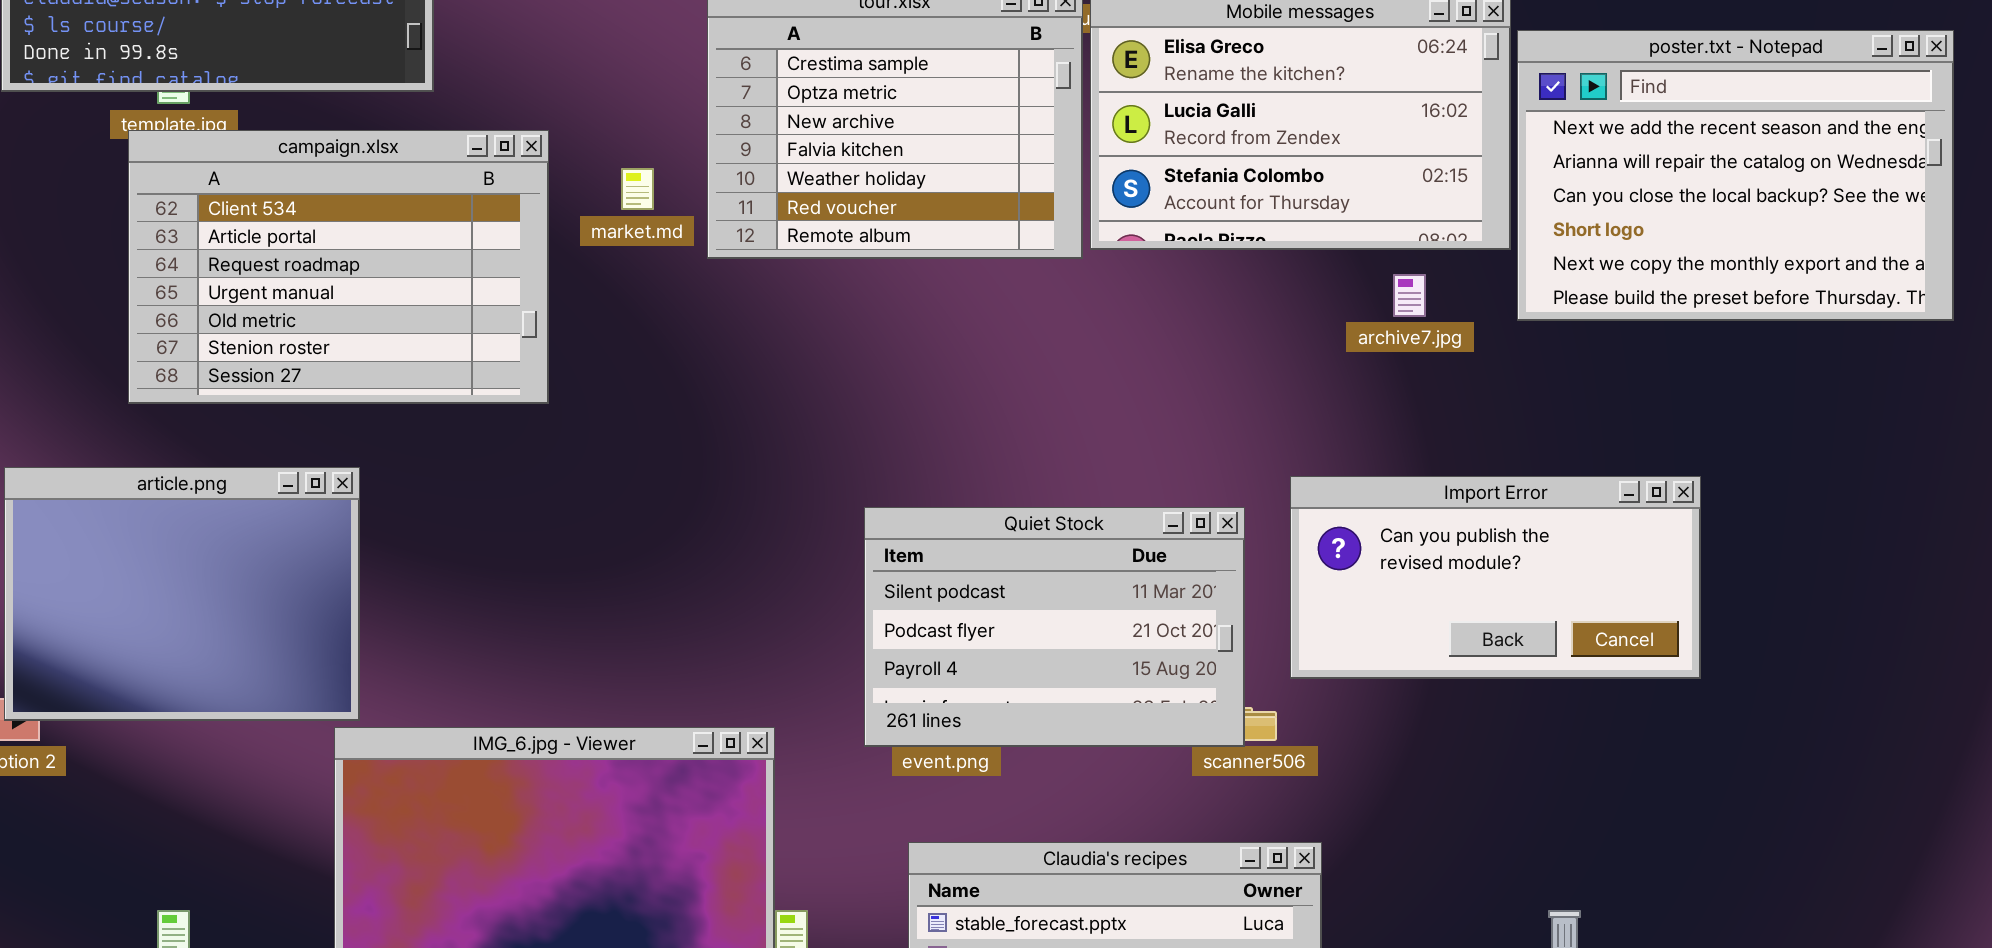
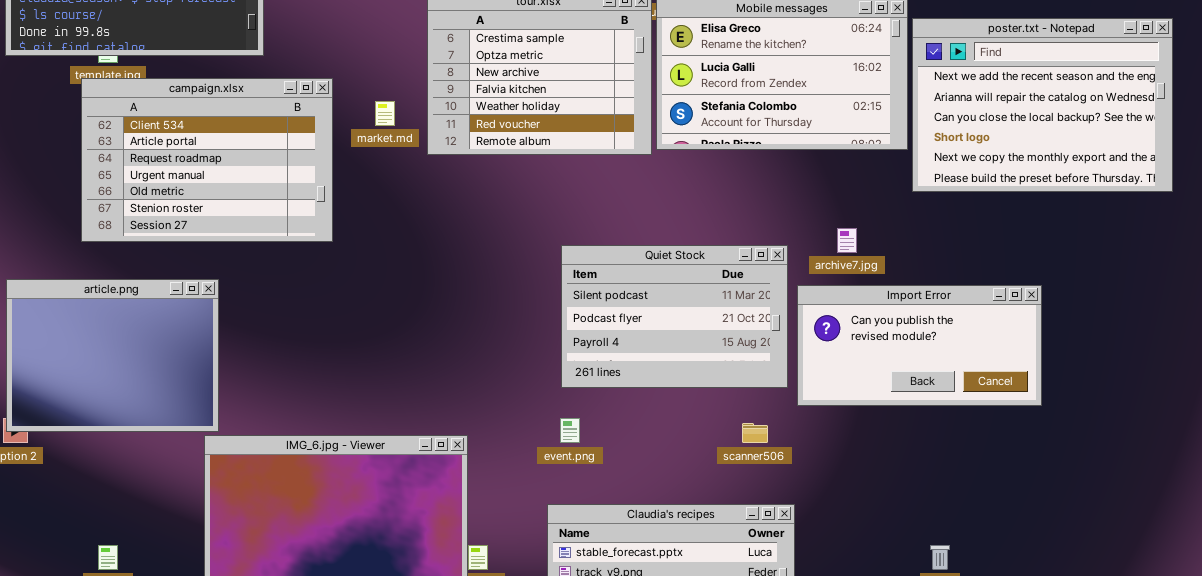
archive7.jpg: [1393,274,1426,317] -> [837,228,857,253], moved
Import Error: [1290,476,1701,679] -> [797,285,1042,406], moved
Quiet Stock: [864,507,1245,747] -> [561,245,788,388], moved

